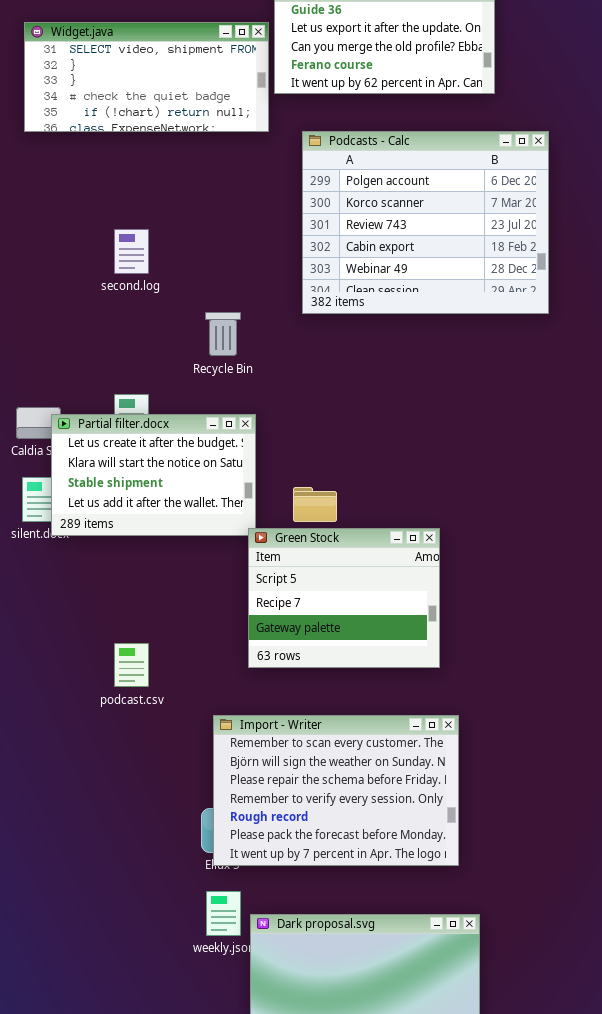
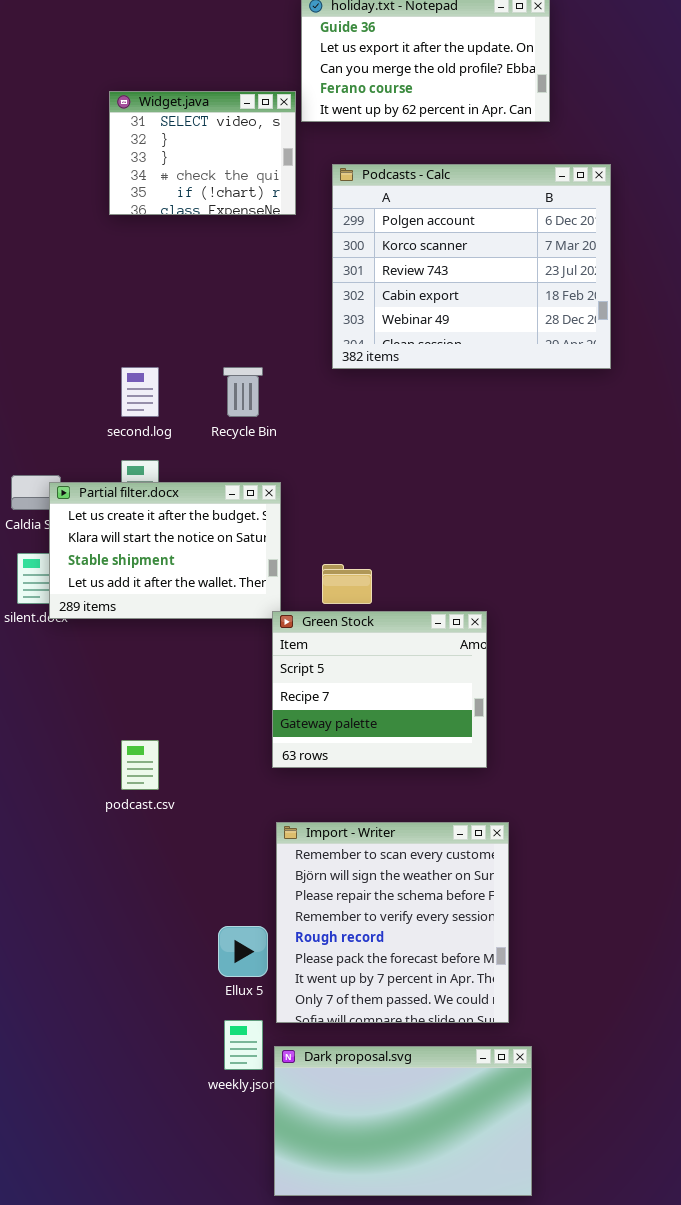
Widget.java: [24,22,269,132] -> [109,91,296,215], moved, resized
second.log: [114,229,149,274] -> [121,367,159,417], moved
Import - Writer: [213,715,459,866] -> [276,822,509,1023], resized

